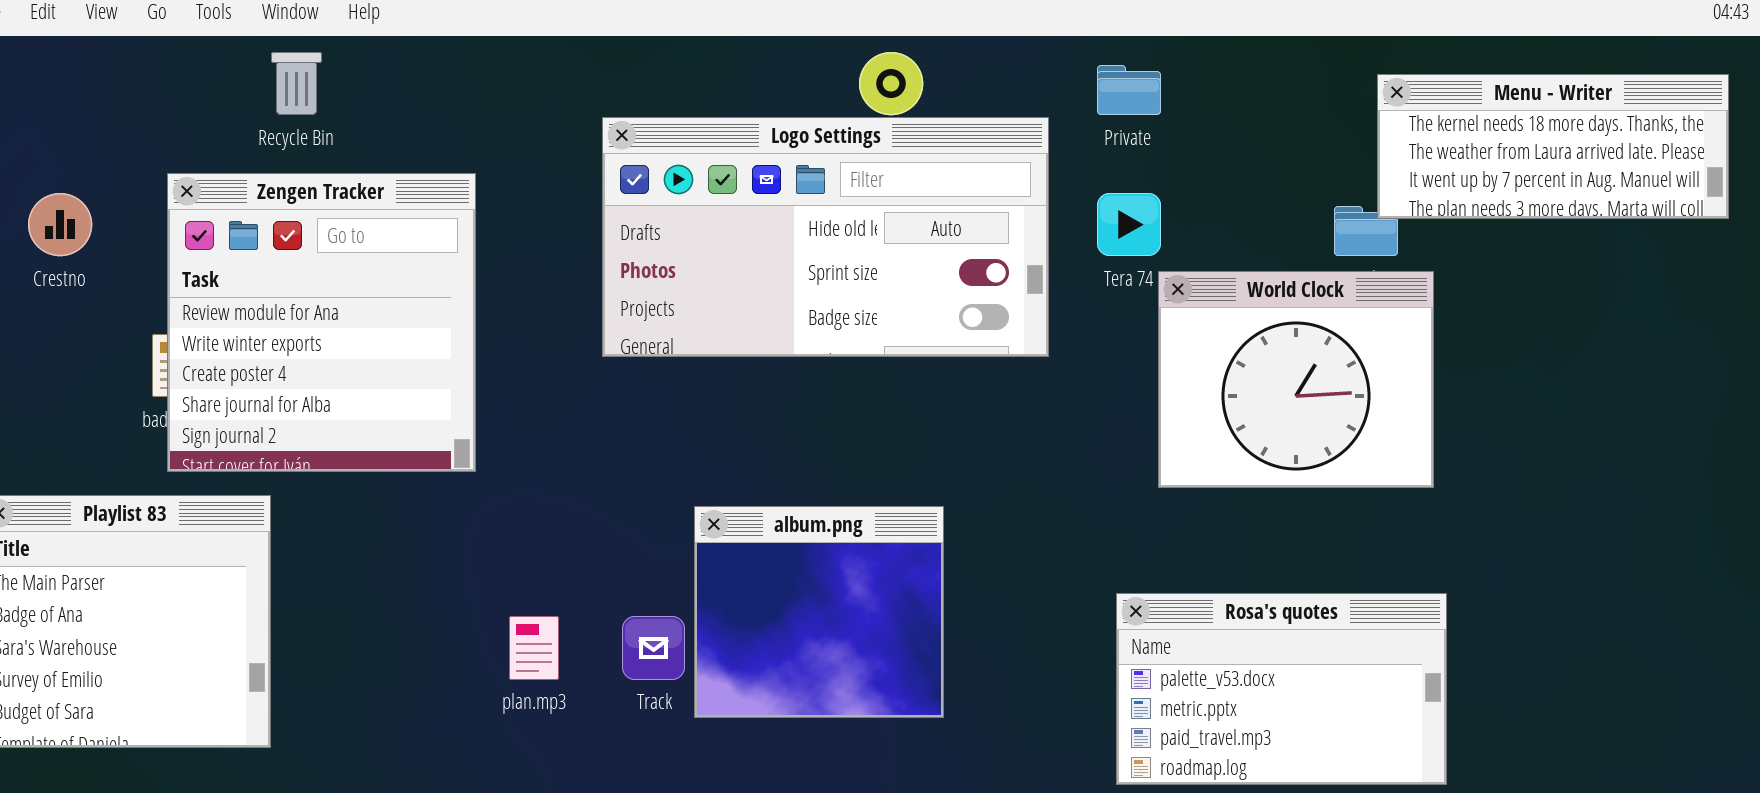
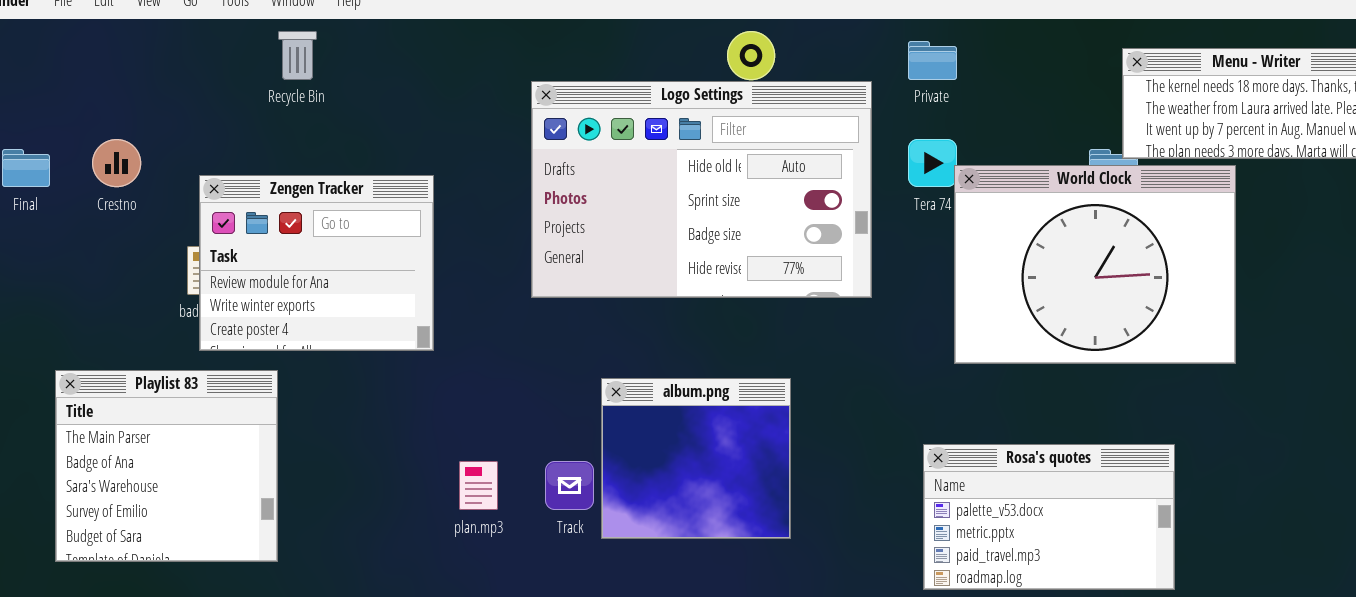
Logo Settings: [602,117,1049,357] -> [531,81,872,298], resized
Zengen Tracker: [167,173,476,472] -> [199,175,434,351], resized
World Clock: [1158,271,1434,488] -> [954,165,1236,364], resized

